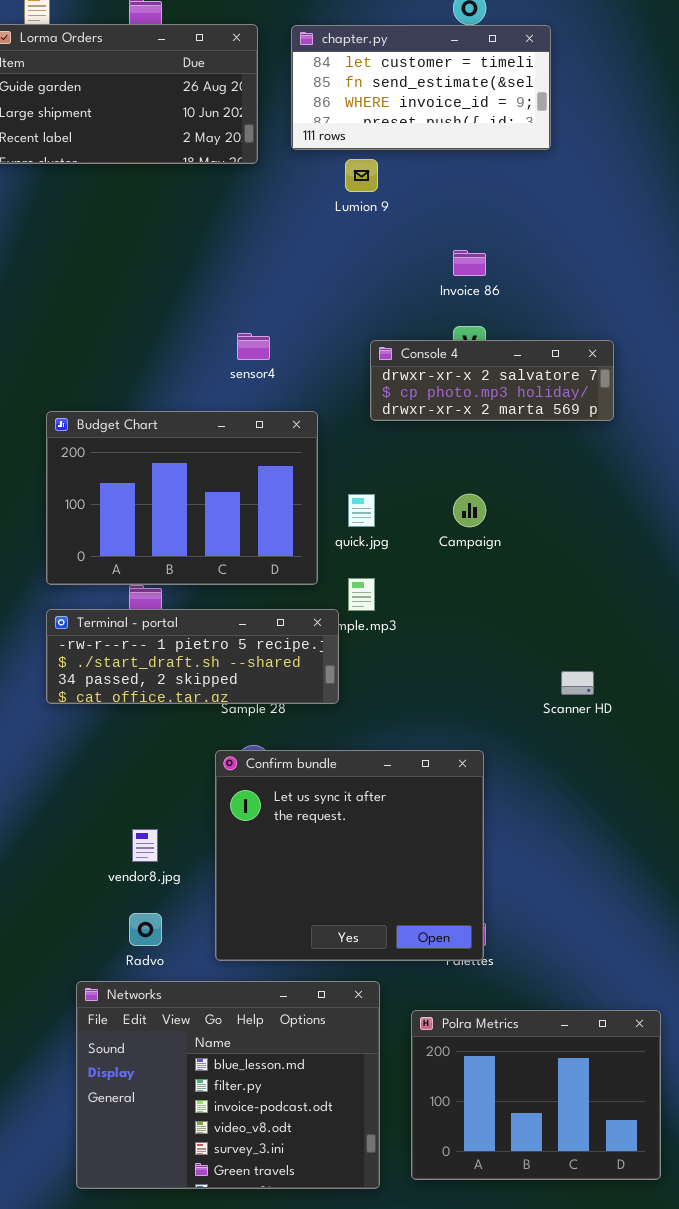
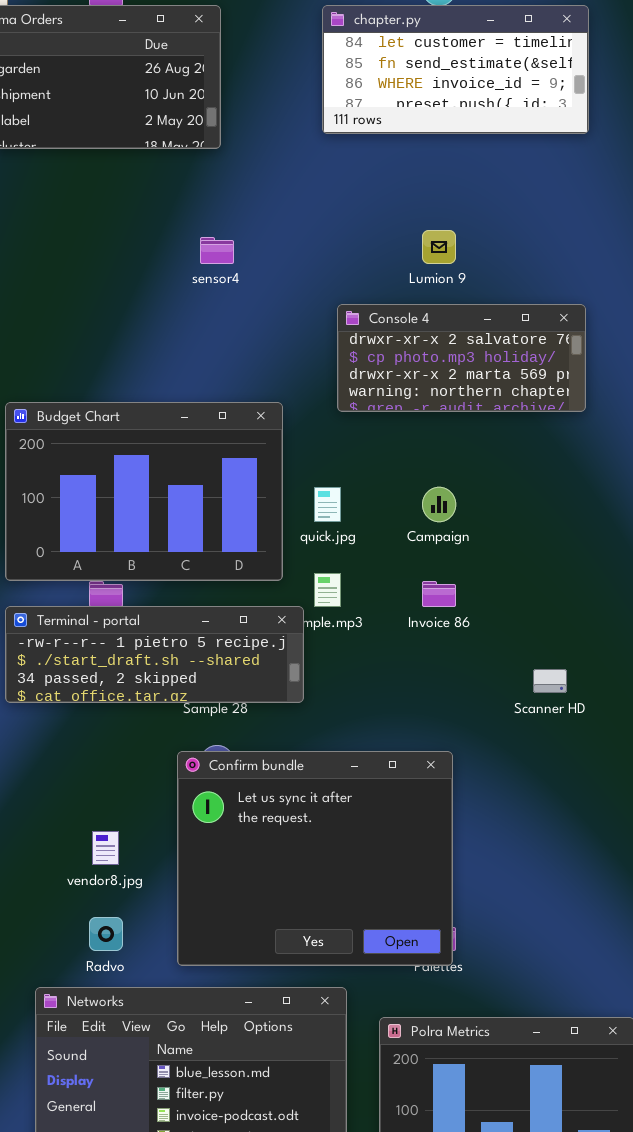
chapter.py: [291,25,551,150] -> [322,5,589,134], moved
Lumion 9: [345,159,378,192] -> [422,230,456,264], moved
Invoice 86: [453,250,486,276] -> [422,581,456,607], moved
sensor4: [237,333,270,360] -> [200,237,234,264], moved
Console 4: [370,340,614,421] -> [337,304,586,412], resized

